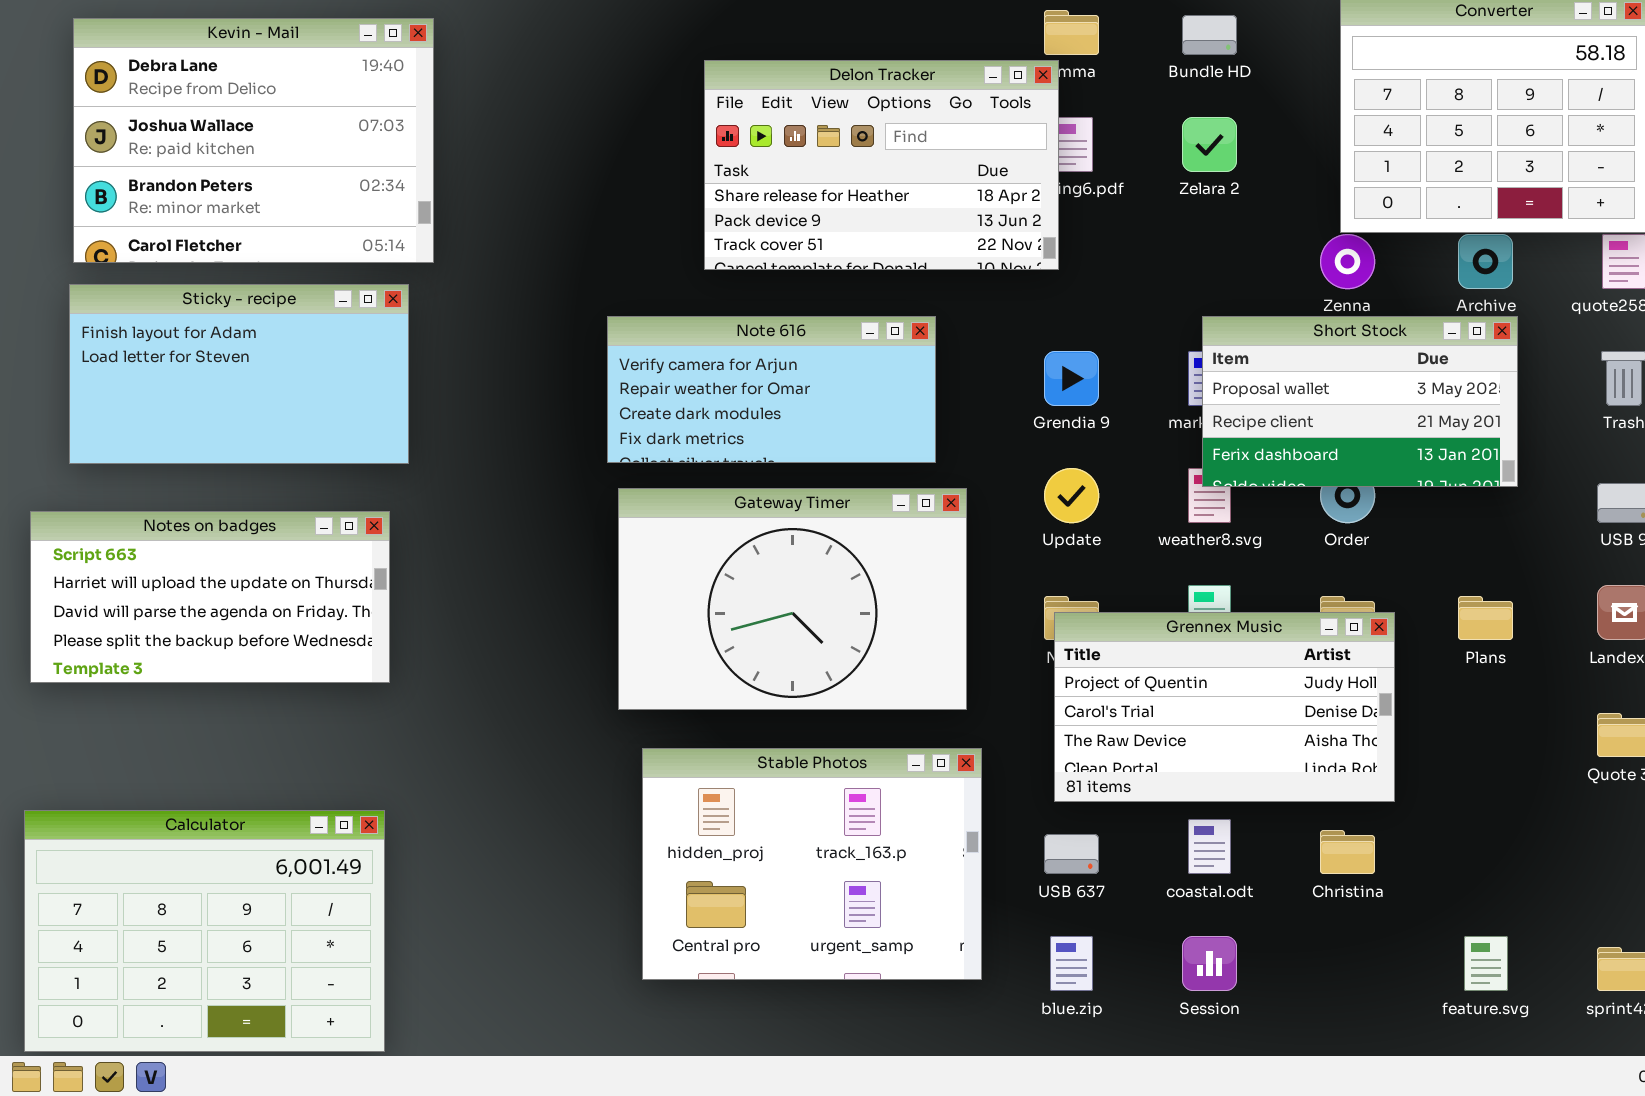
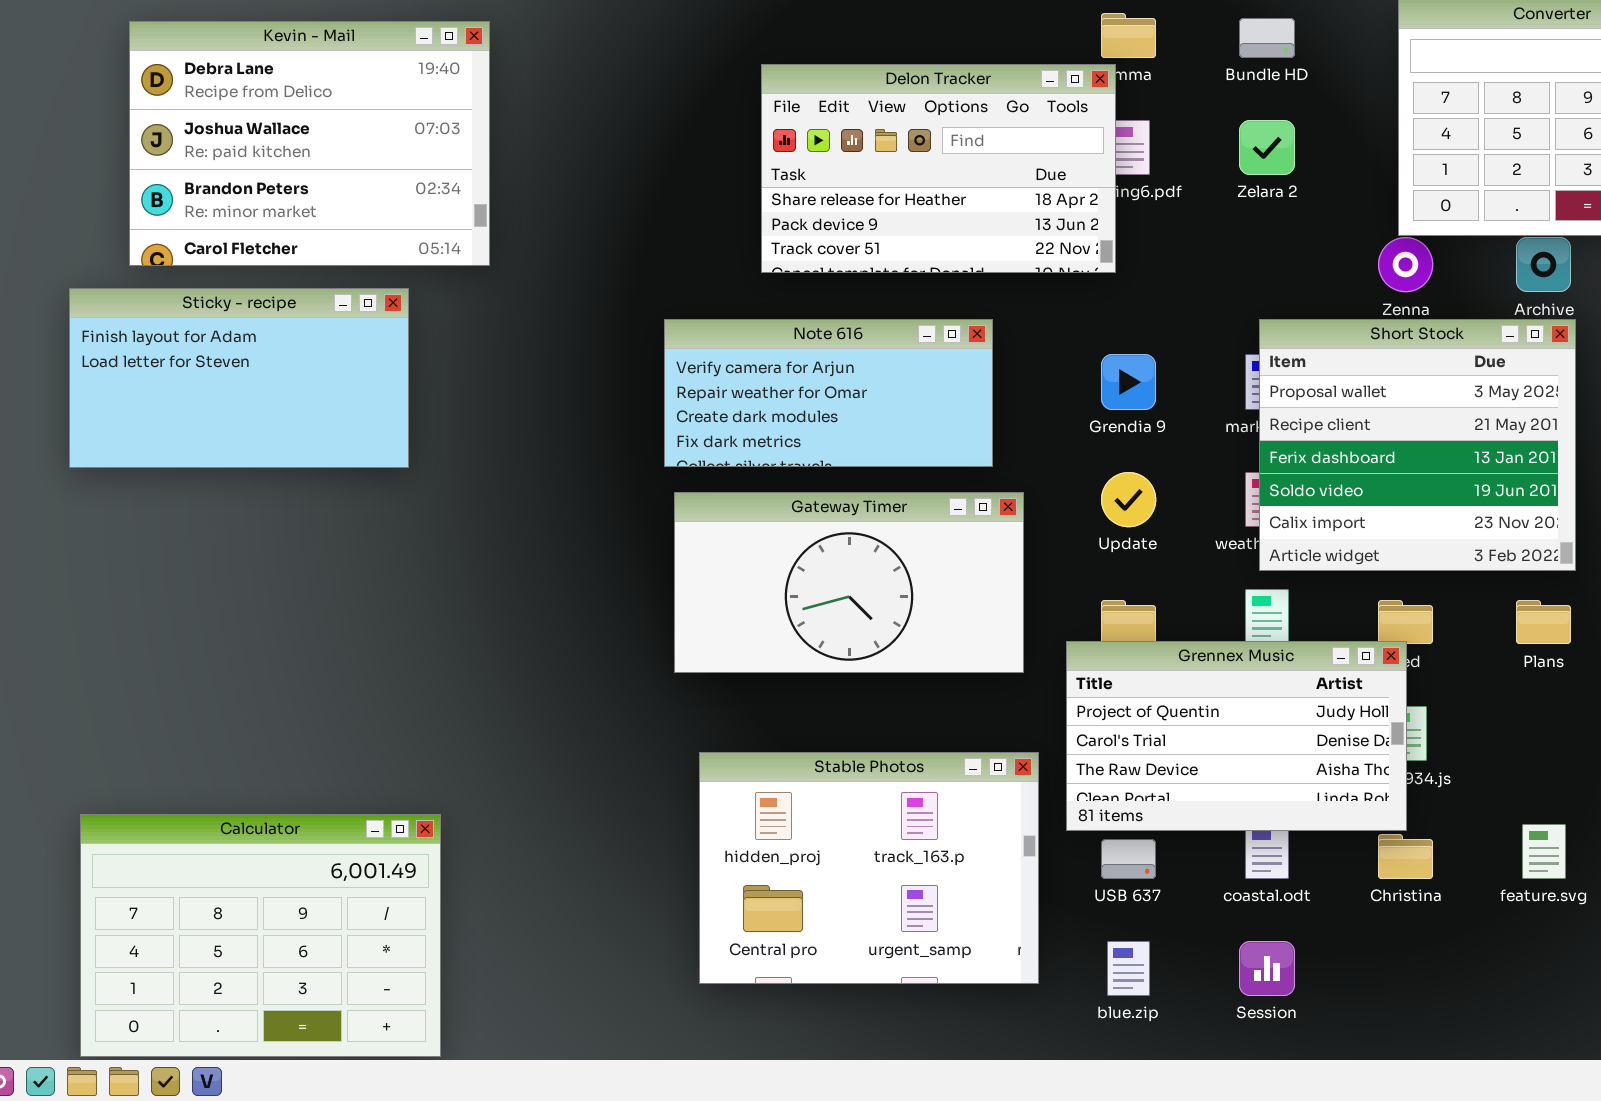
Sticky - recipe: [69,284,409,464] -> [69,288,409,468], moved
Short Stock: [1202,316,1518,487] -> [1259,319,1576,571], resized
Gateway Timer: [618,488,967,710] -> [674,492,1024,673], resized
Notes on badges: [30,511,390,683] -> none, closed
Grennex Music: [1054,612,1395,802] -> [1066,641,1407,831], moved
feature.svg: [1464,936,1508,991] -> [1522,824,1566,879], moved

